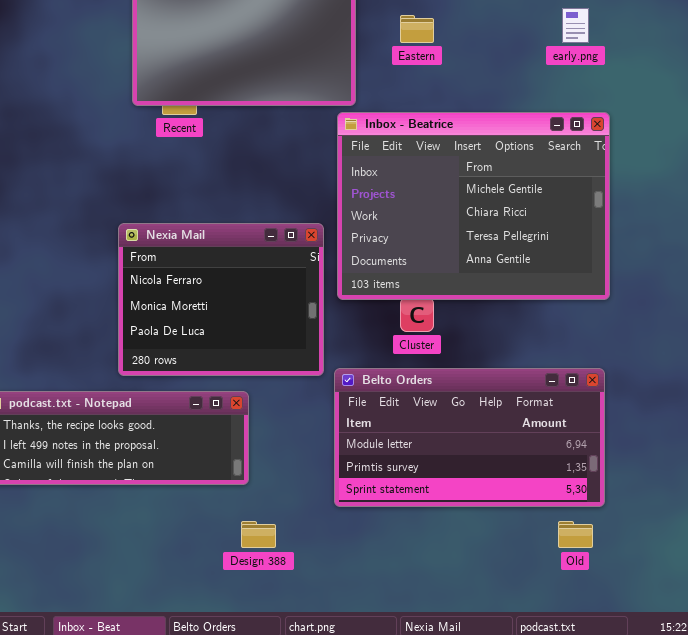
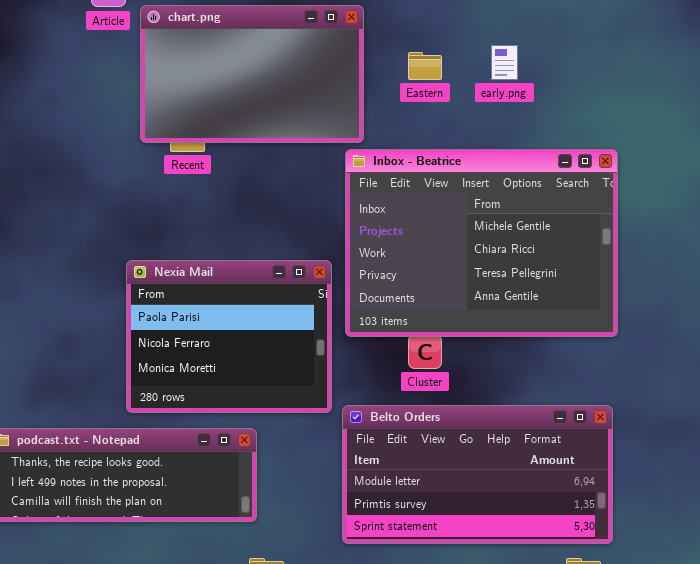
early.png: [562,8,589,43] -> [491,45,518,80], moved
Nexia Mail: [118,223,324,376] -> [126,260,332,413], scrolled up 1 row

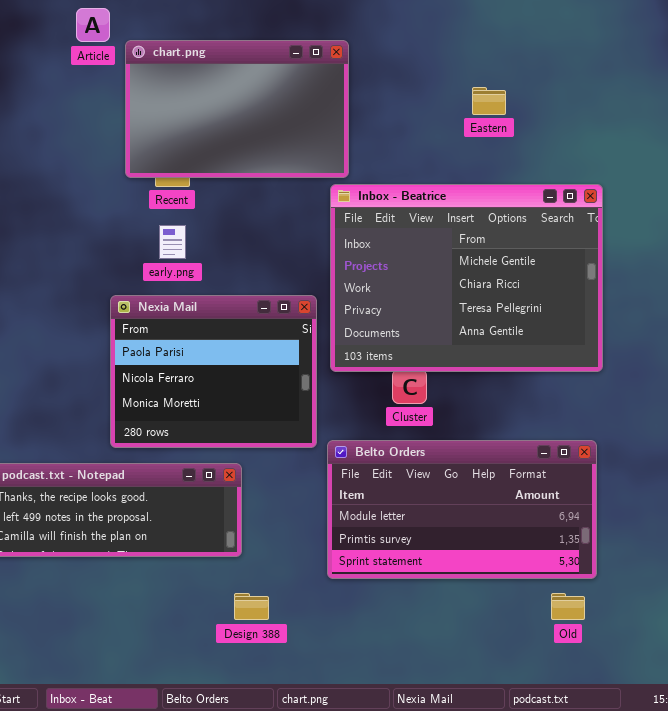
early.png: [491,45,518,80] -> [159,225,186,259], moved
Eastern: [408,52,442,80] -> [472,87,506,115], moved

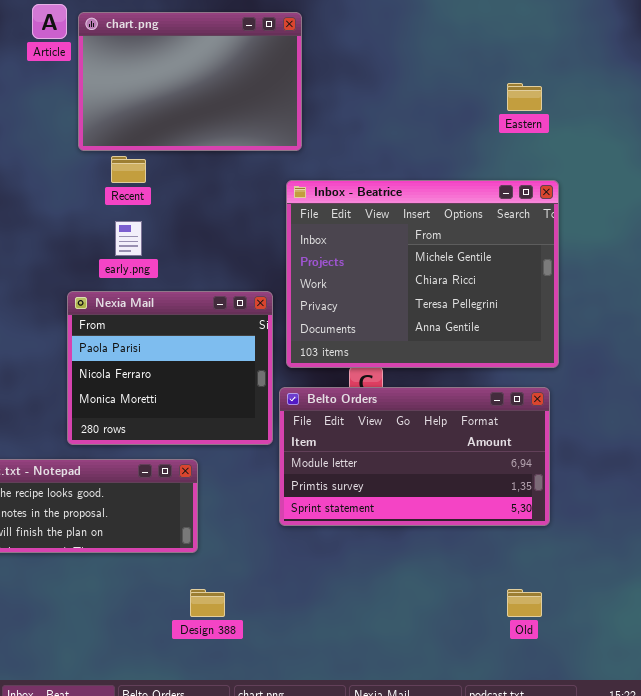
chart.png: [125,40,349,178] -> [78,12,302,151], moved
Eastern: [472,87,506,115] -> [507,83,542,111], moved
Belto Orders: [327,440,597,579] -> [279,387,550,526], moved

